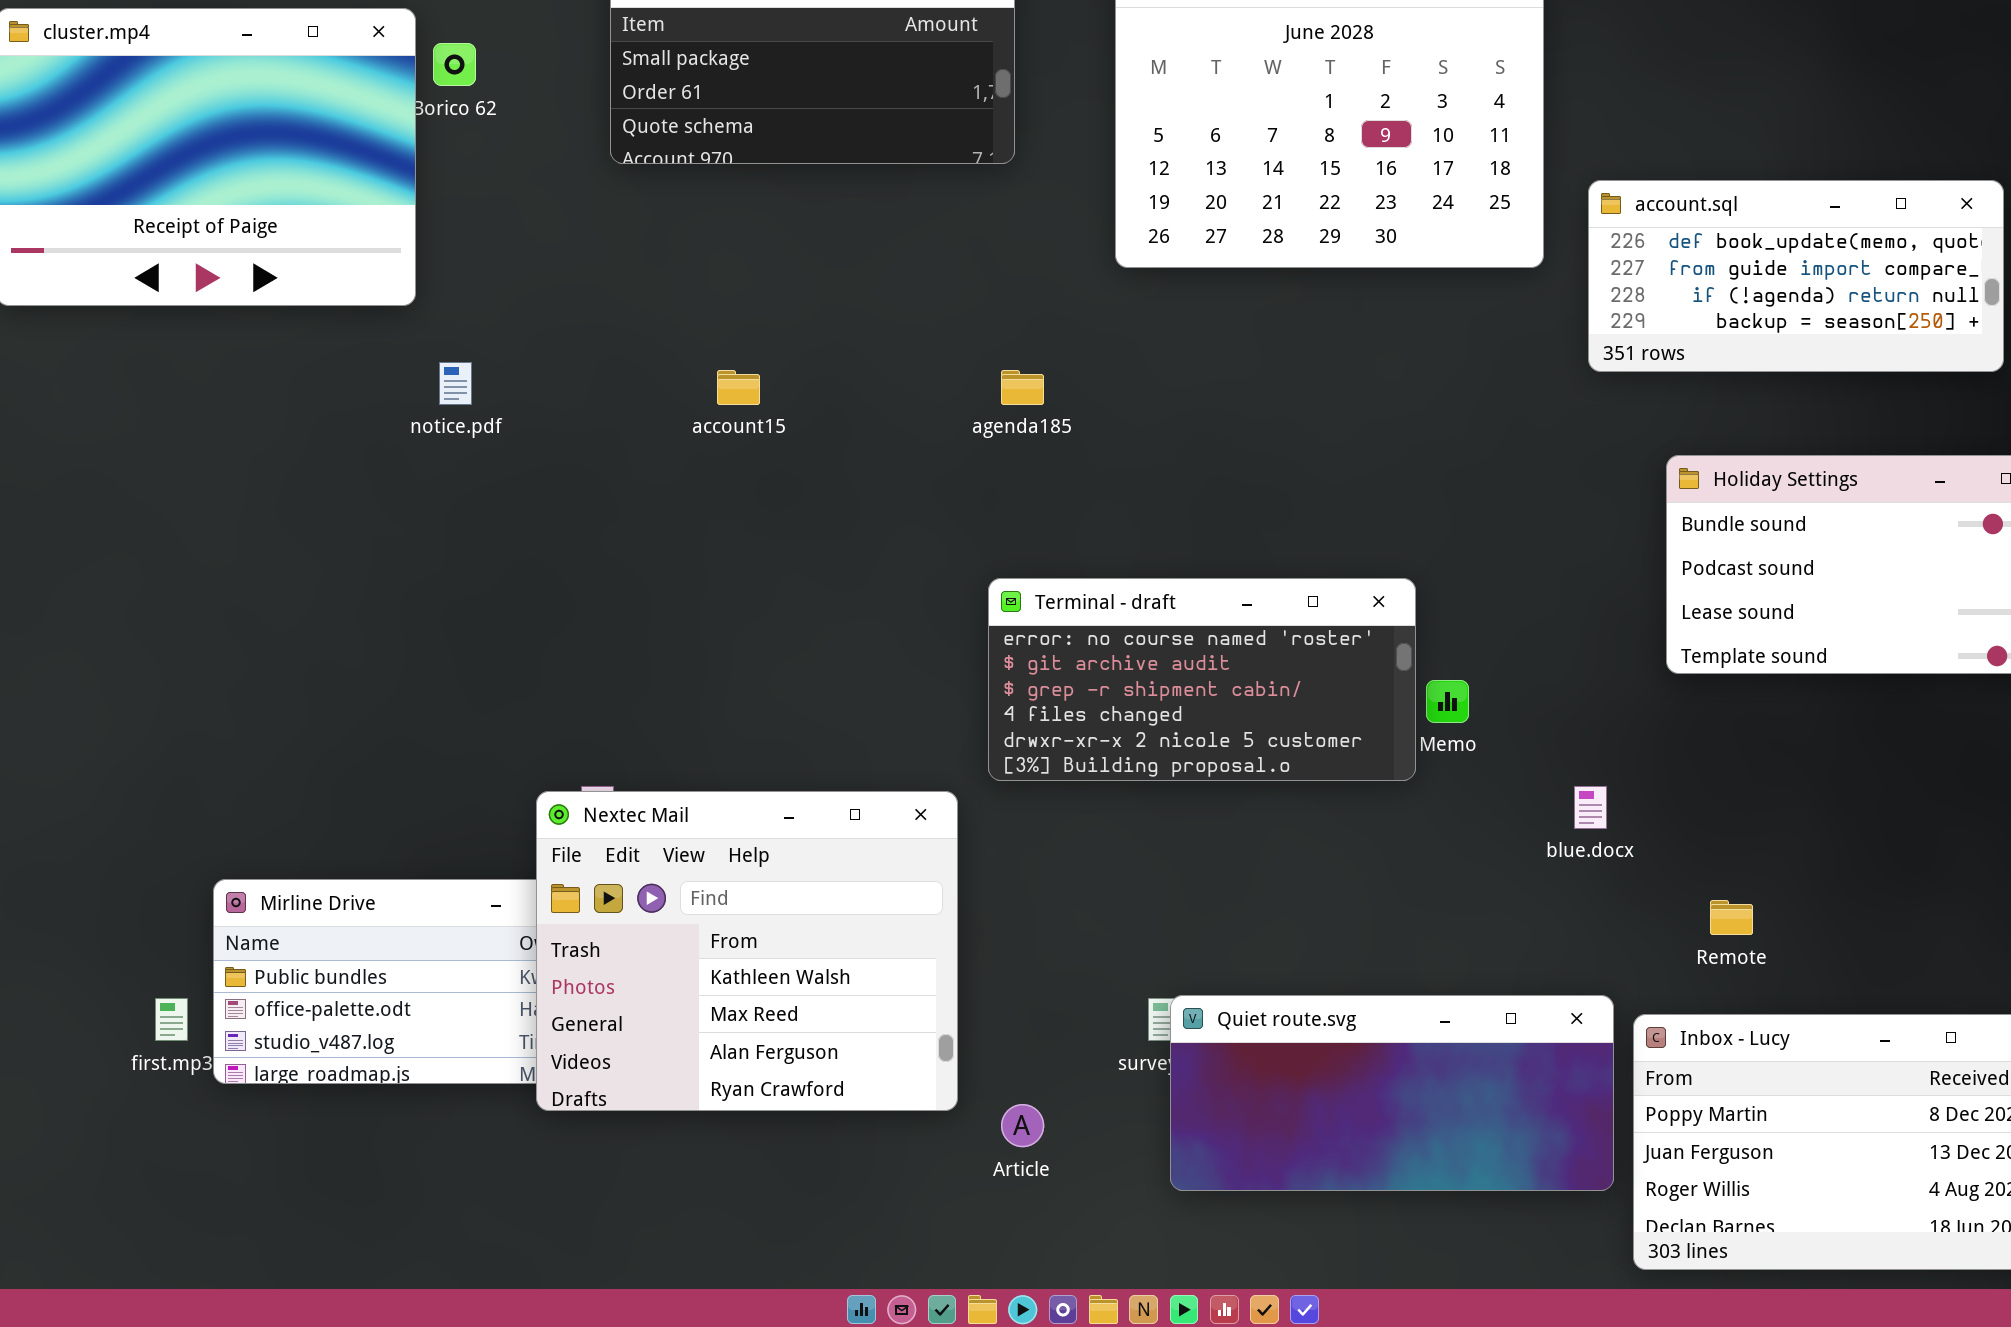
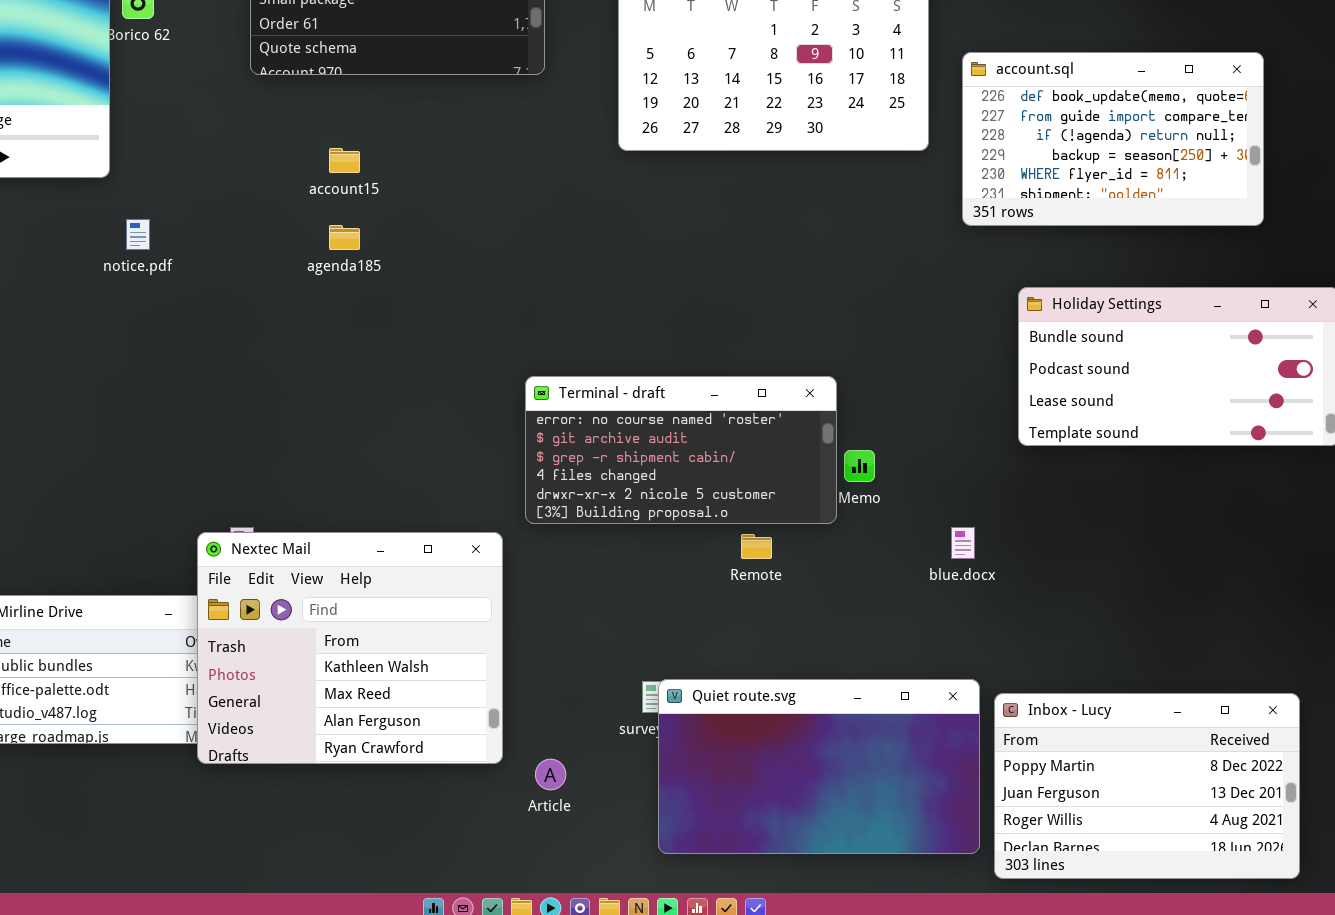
account.sql: [1588,180,2004,372] -> [962,52,1264,226], resized
account15: [717,370,760,405] -> [329,148,360,173], moved
agenda185: [1001,370,1044,405] -> [329,225,360,250], moved
Remote: [1710,900,1753,935] -> [741,534,772,559], moved
Quiet route.svg: [1170,995,1614,1191] -> [658,679,980,854], resized

